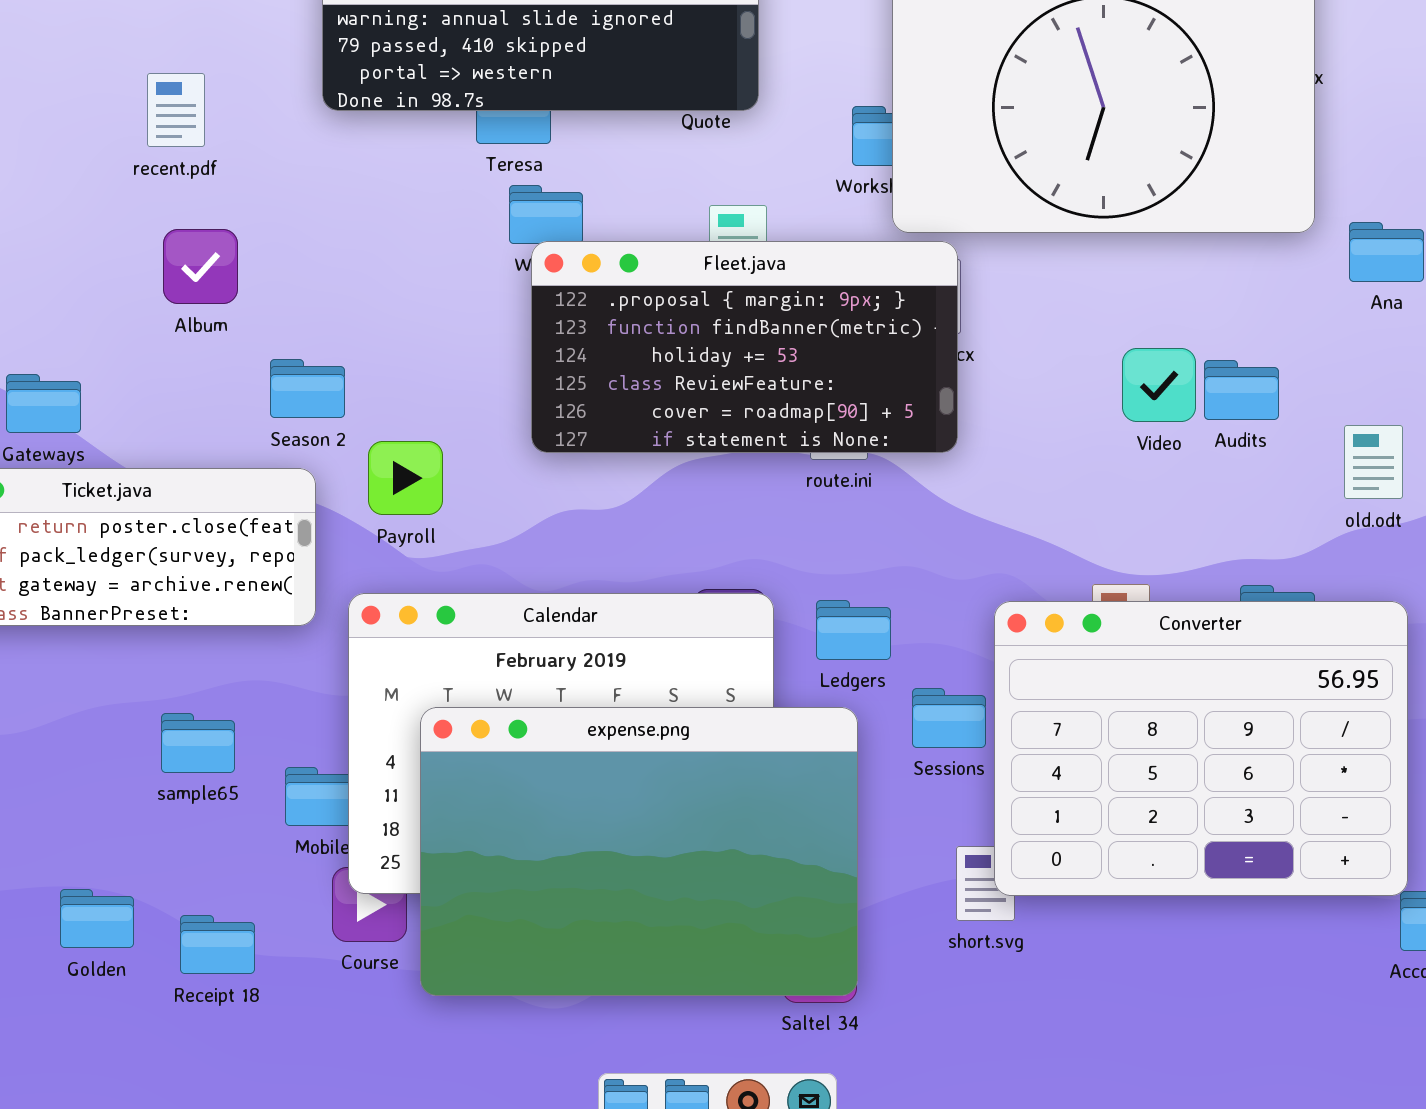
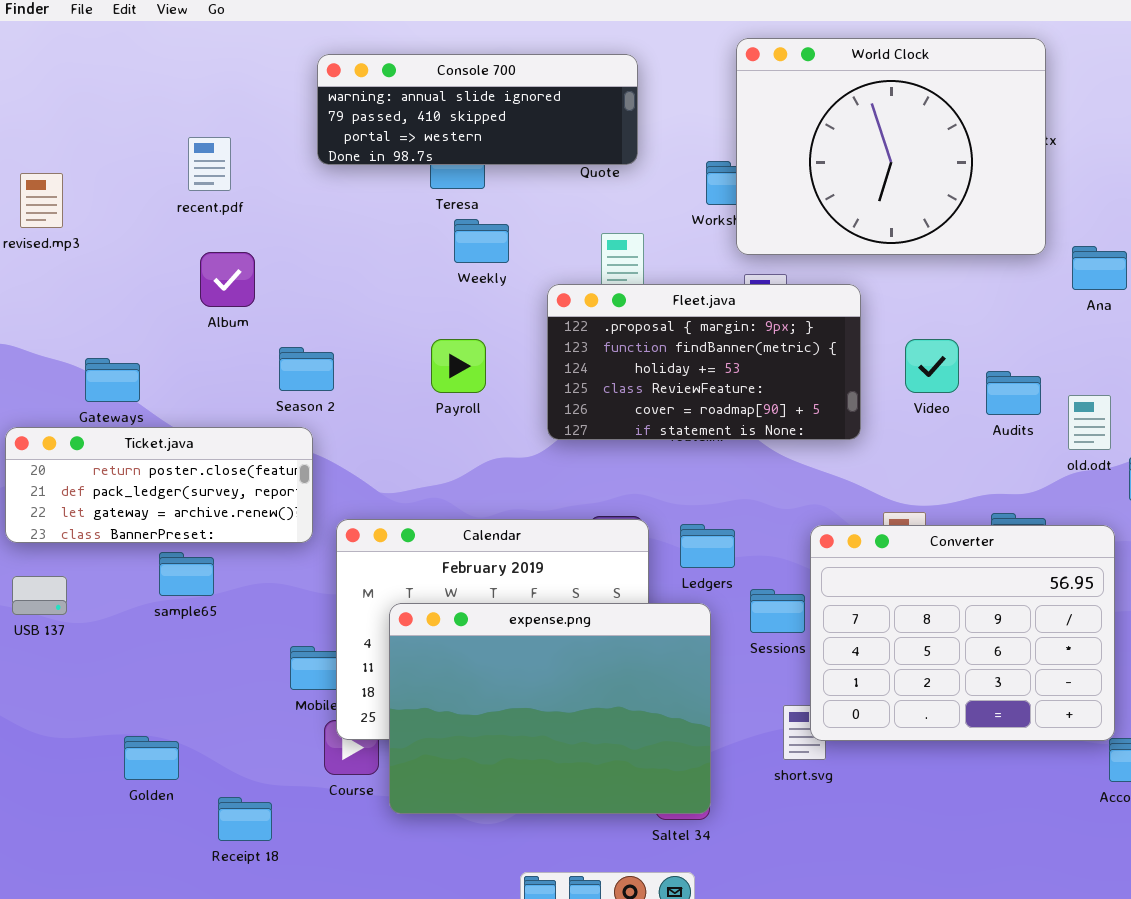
Fleet.java: [531,241,958,453] -> [547,284,861,440], moved
Audits: [1204,360,1279,420] -> [986,371,1041,415], moved
Payroll: [368,441,443,515] -> [431,339,486,393], moved
sample65: [161,713,235,773] -> [159,552,214,596], moved
Receipt 18: [180,915,255,974] -> [218,797,272,841], moved

